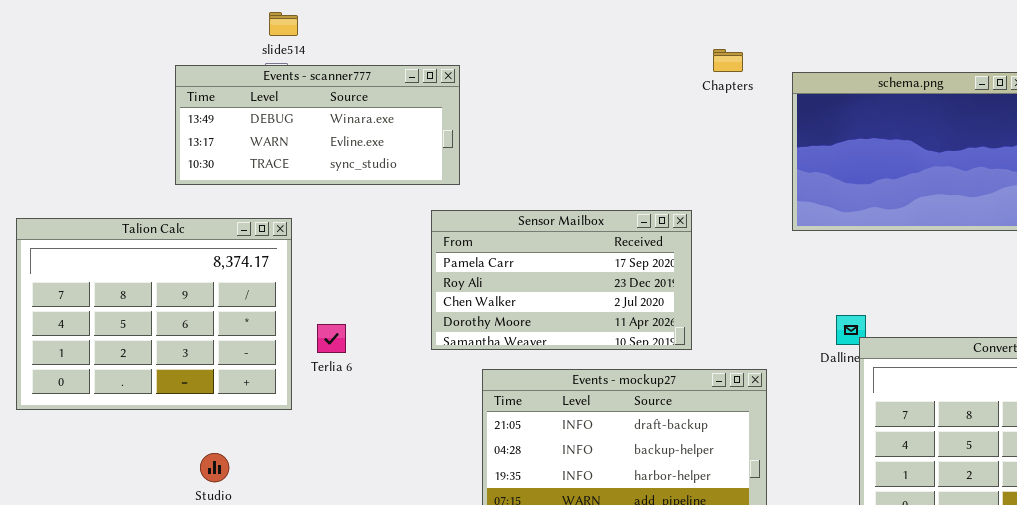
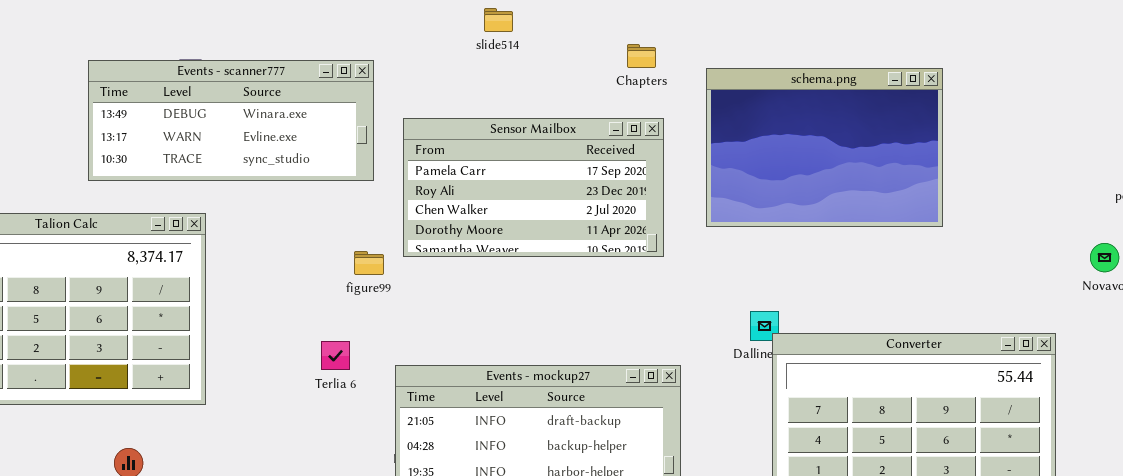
slide514: [269,12,298,36] -> [484,8,513,32], moved
Sensor Mailbox: [431,210,692,350] -> [403,118,664,257], moved
Terlia 6: [317,324,346,353] -> [321,341,350,370], moved

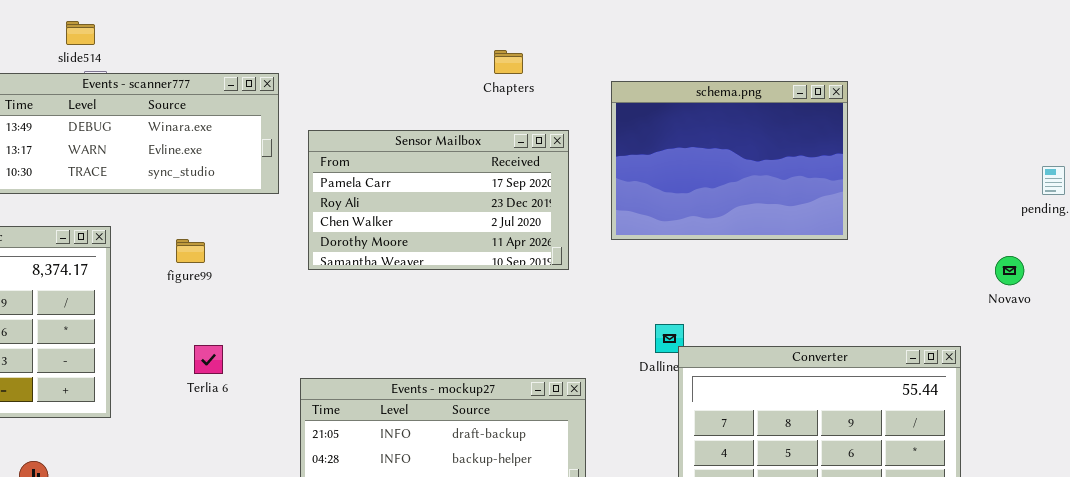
slide514: [484,8,513,32] -> [66,21,95,45], moved
Chapters: [627,44,656,68] -> [494,50,523,74], moved
figure99: [354,251,384,275] -> [176,239,205,263], moved
Terlia 6: [321,341,350,370] -> [194,345,223,374], moved

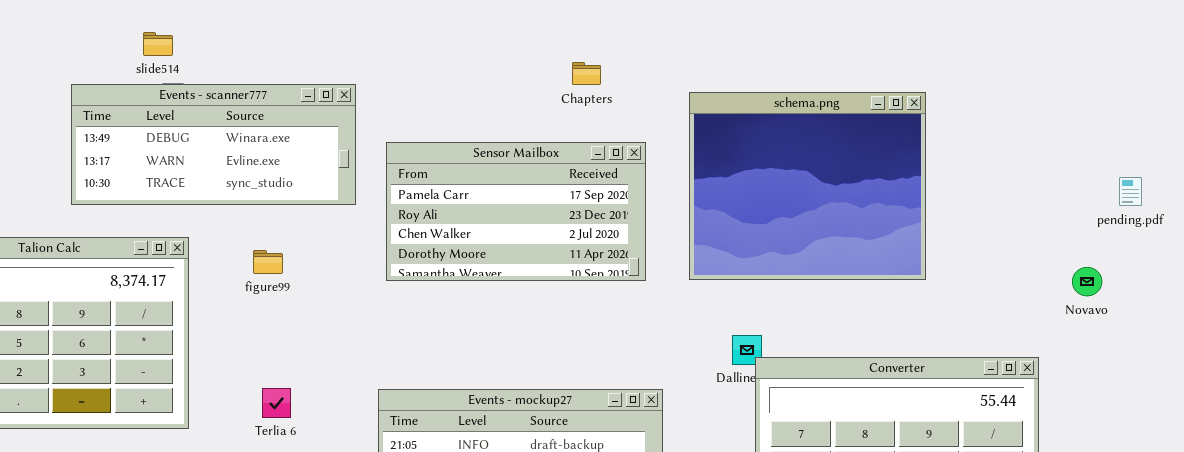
schema.png: [611,81,848,240] -> [689,92,926,280], resized
Terlia 6: [194,345,223,374] -> [262,388,291,418], moved

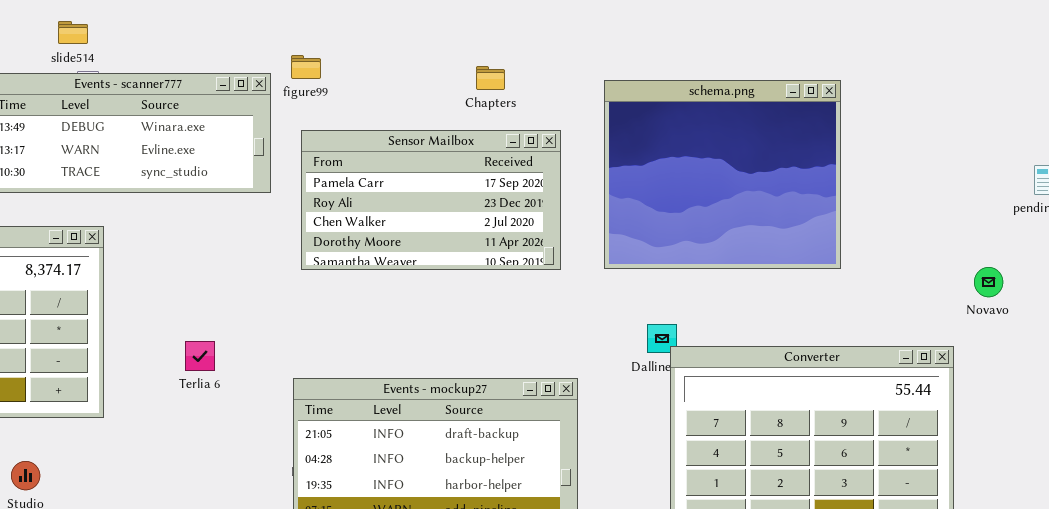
Chapters: [572,62,601,85] -> [476,66,505,90], moved
figure99: [253,250,283,274] -> [291,55,321,79], moved
Novavo: [1072,267,1102,296] -> [974,267,1003,297], moved
Terlia 6: [262,388,291,418] -> [185,341,215,371], moved

